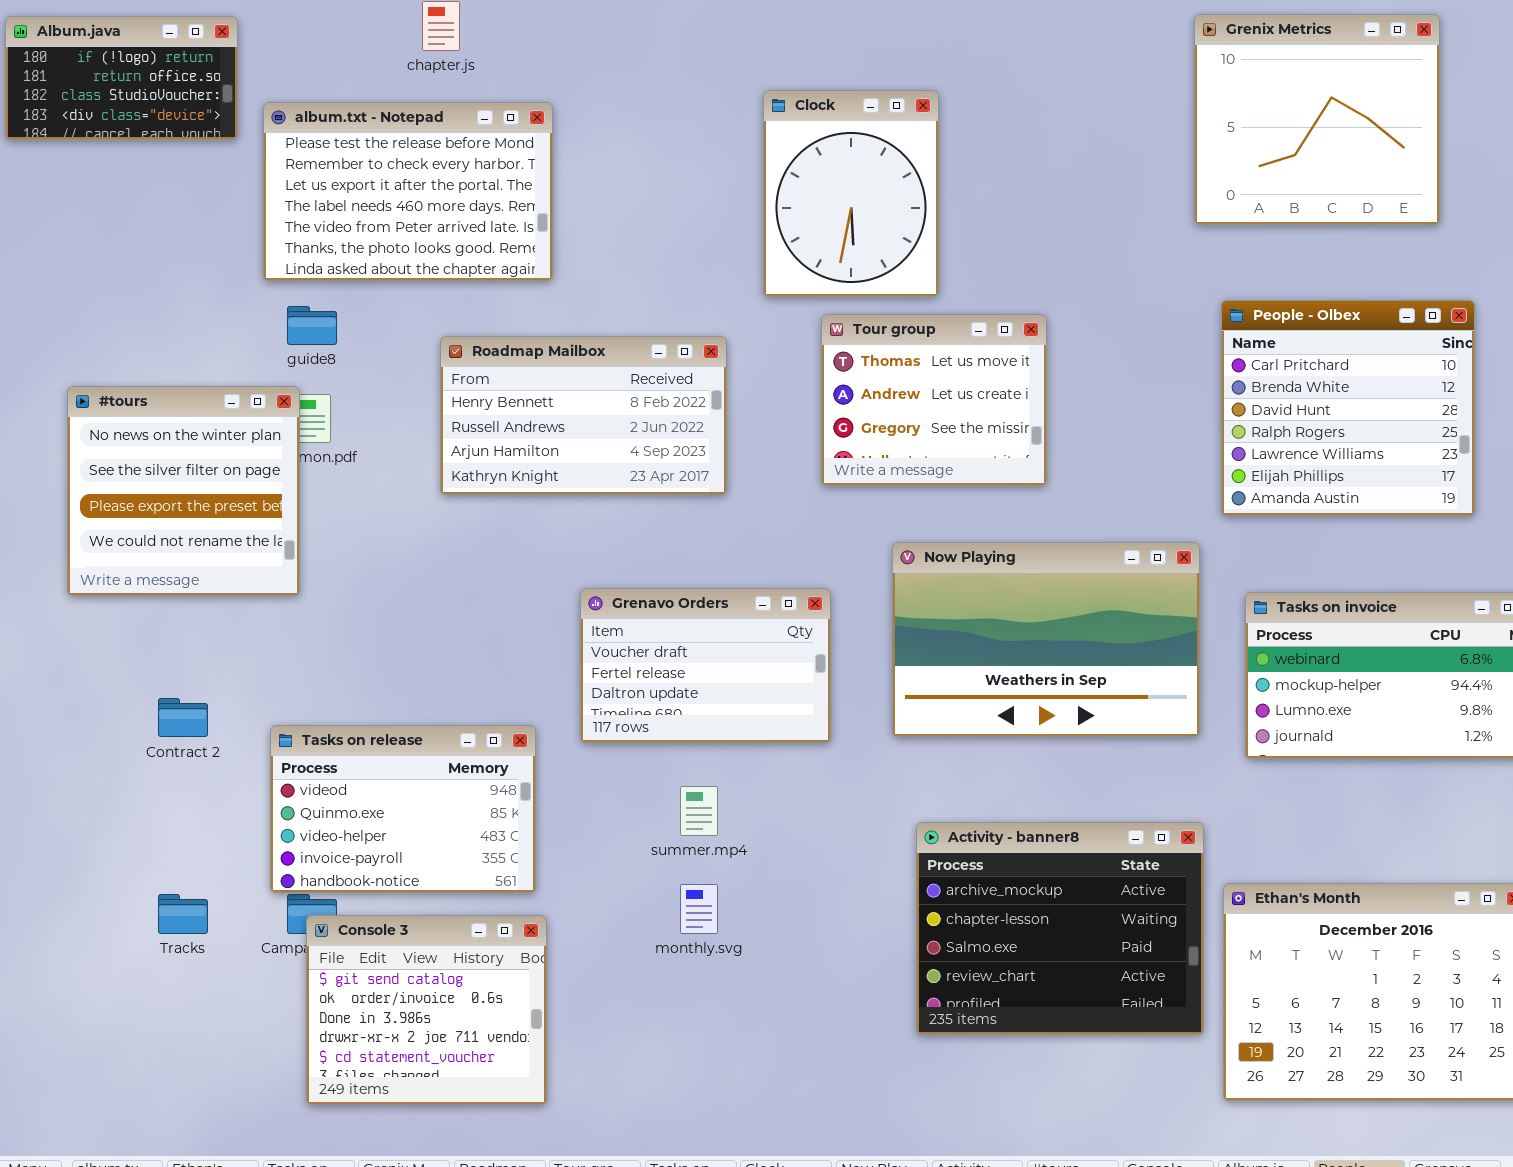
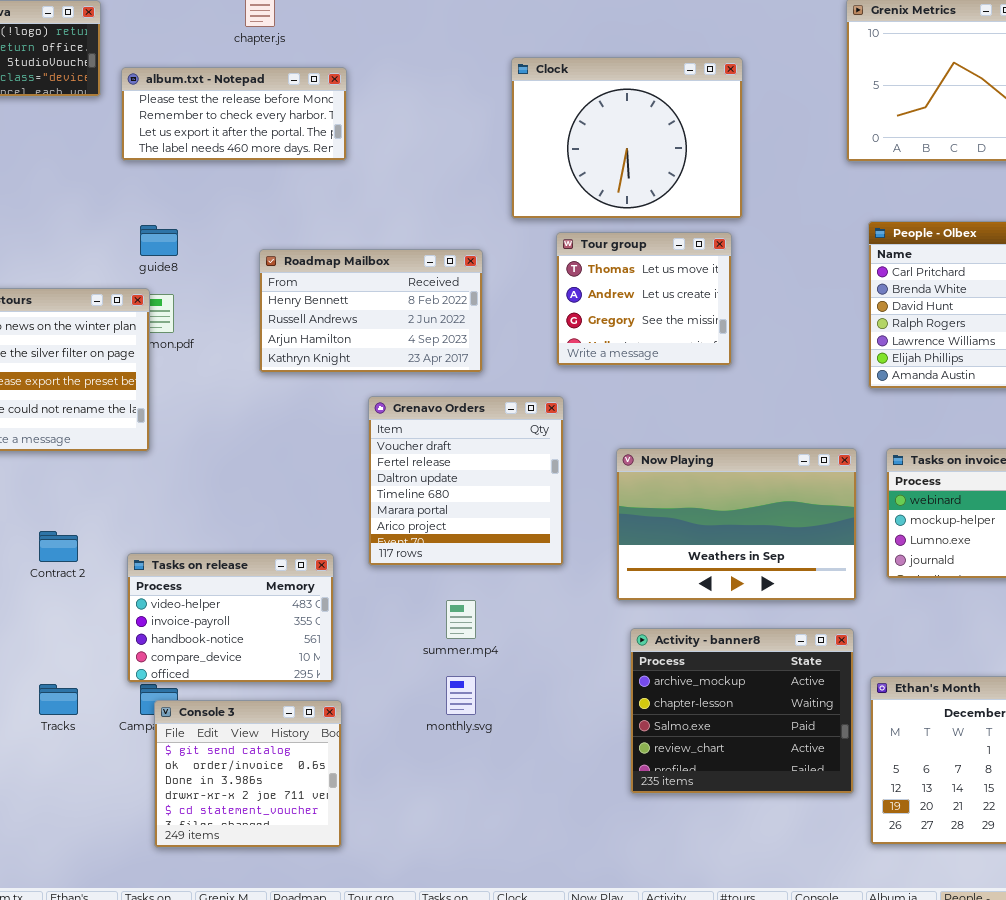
Clock: [763,90,939,297] -> [511,57,743,219], resized
album.txt - Notepad: [263,102,553,281] -> [121,67,347,161], resized
Now Playing: [892,542,1200,737] -> [616,448,857,601], moved
Grenavo Orders: [580,588,831,743] -> [368,396,564,566], resized
Tasks on release: [270,725,536,893] -> [127,553,334,683], scrolled down 2 rows

